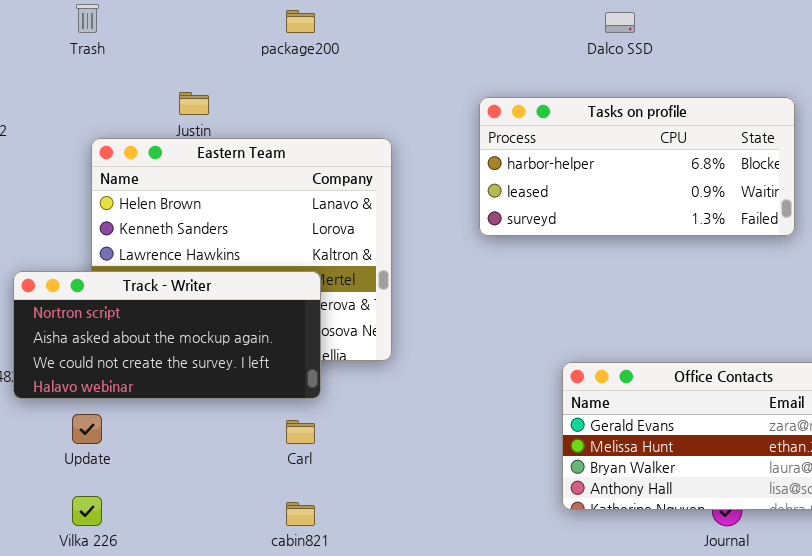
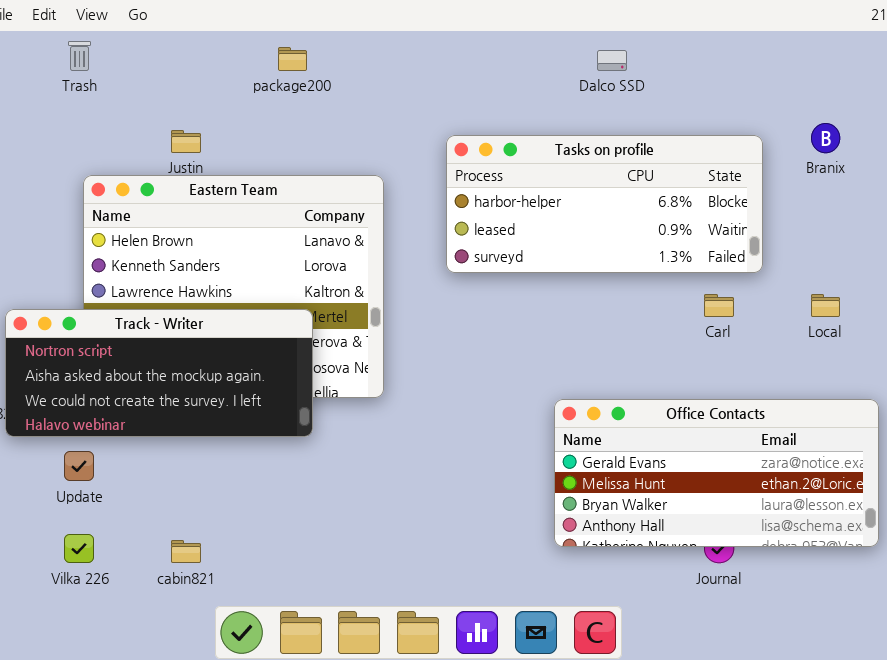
Tasks on profile: [479,97,795,236] -> [446,135,763,273], moved
Carl: [286,420,315,444] -> [704,294,734,317], moved
cabin821: [286,502,315,526] -> [171,540,201,563], moved

